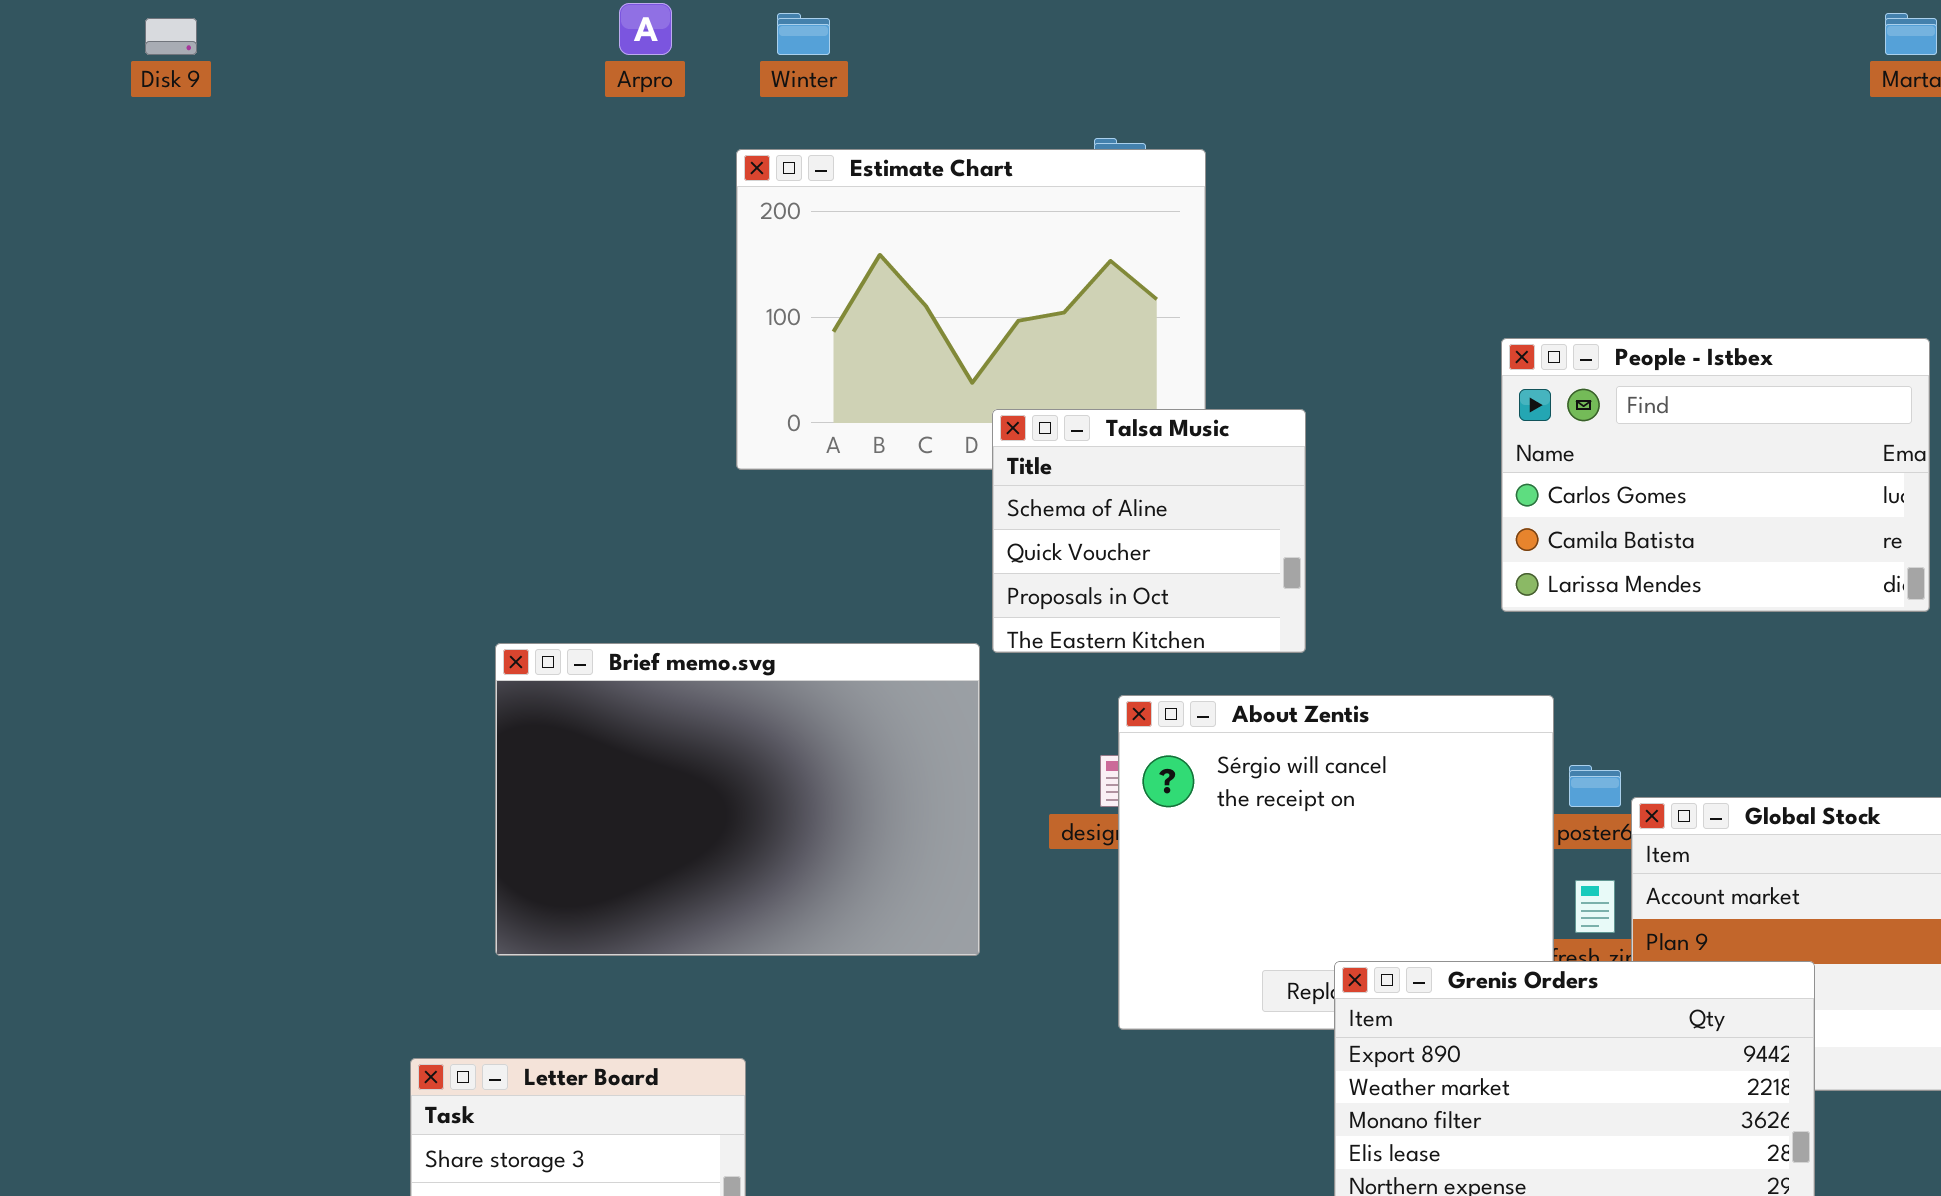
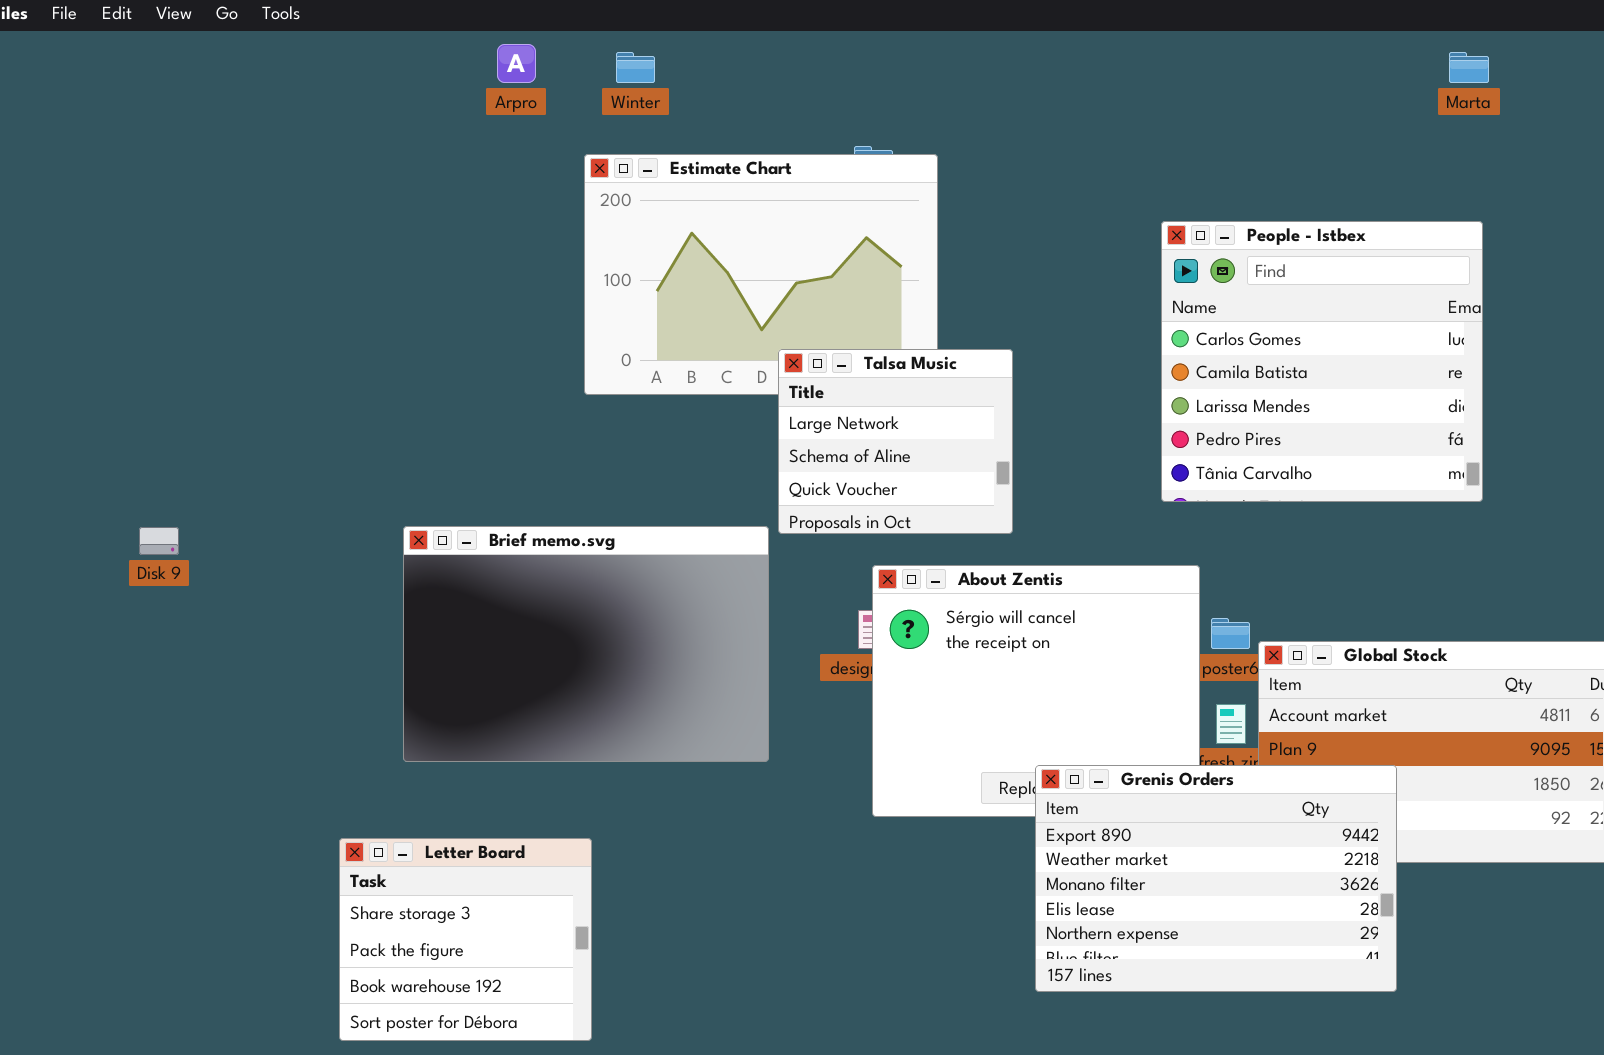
Disk 9: [145,18,197,55] -> [139,527,179,555], moved
People - Istbex: [1501,338,1930,612] -> [1161,221,1483,502], resized
Talsa Music: [992,409,1306,653] -> [778,349,1013,534], scrolled up 1 row

